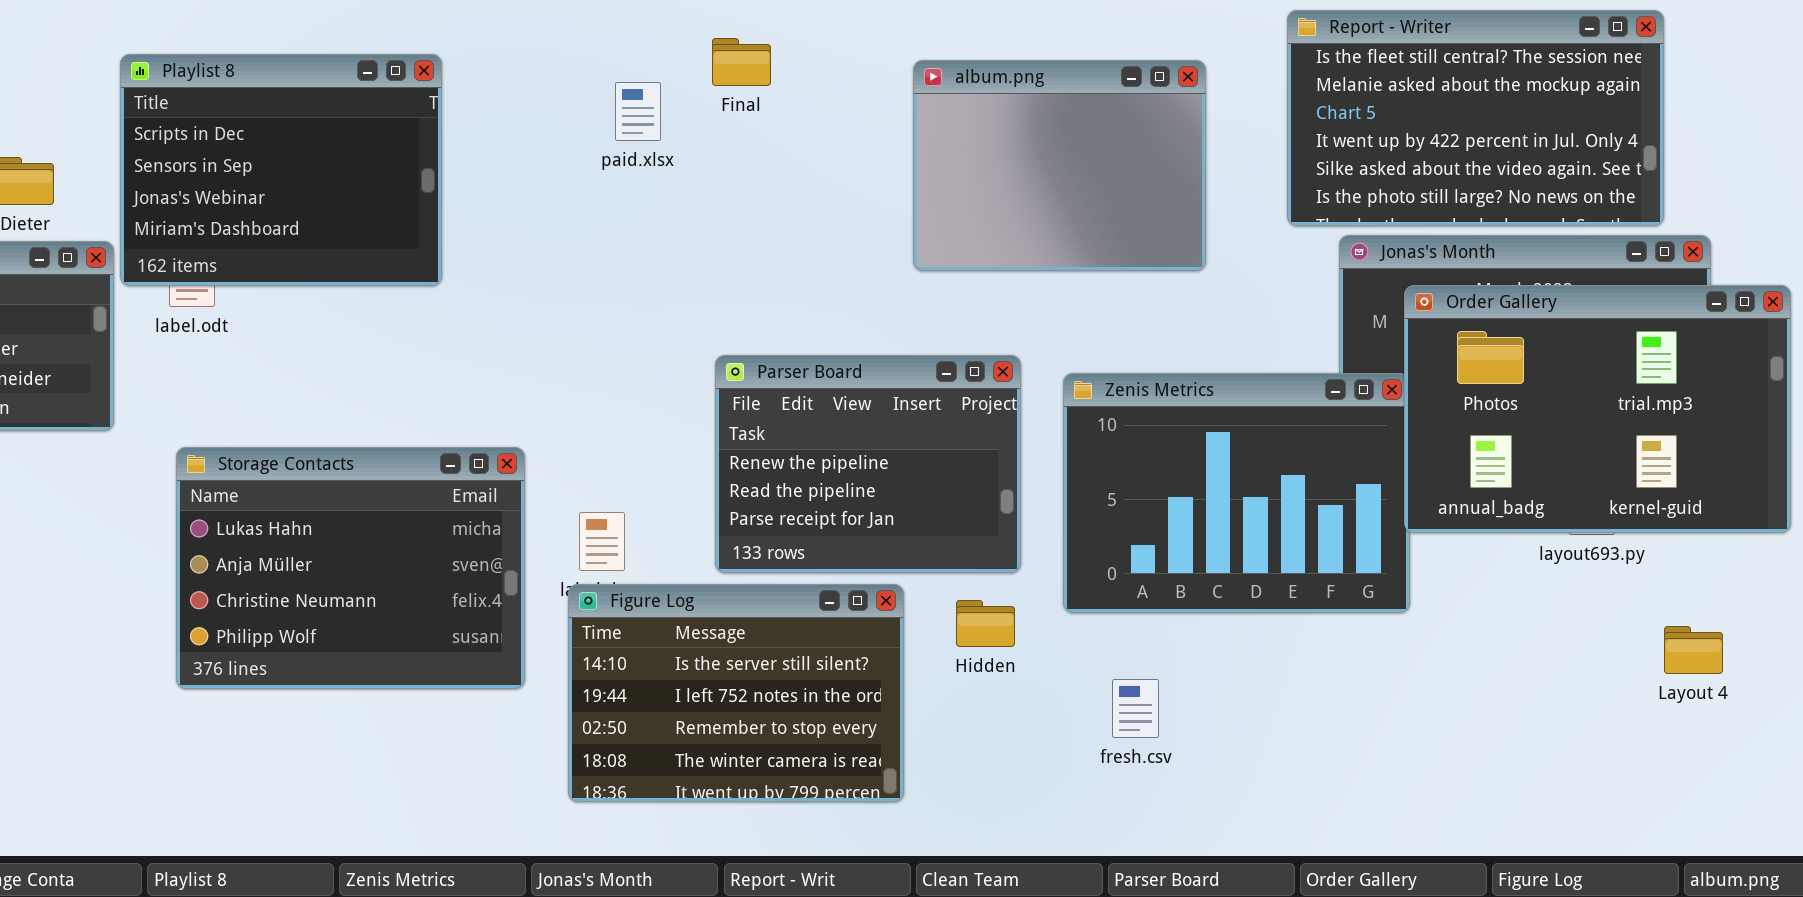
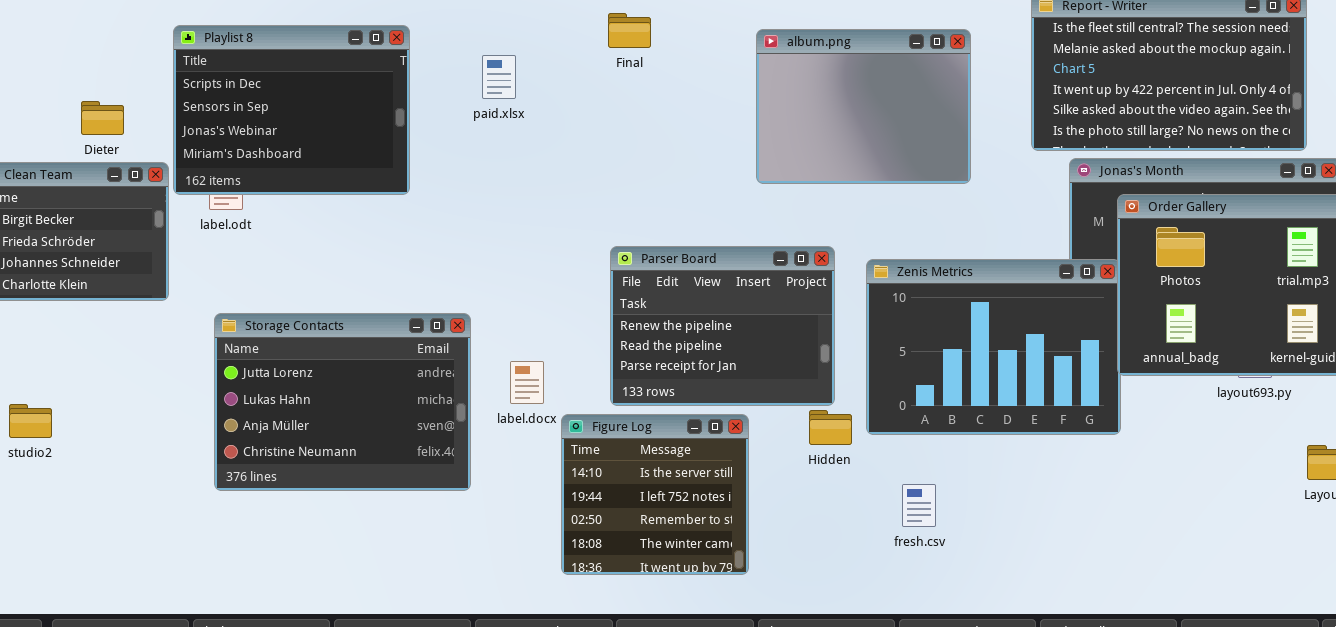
paid.xlsx: [615,82,661,141] -> [482,55,516,99], moved
Storage Contacts: [176,447,525,689] -> [214,313,471,491], scrolled up 1 row
Figure Log: [568,584,904,802] -> [561,414,749,575], resized
Hidden: [956,600,1015,647] -> [809,410,852,445], moved

